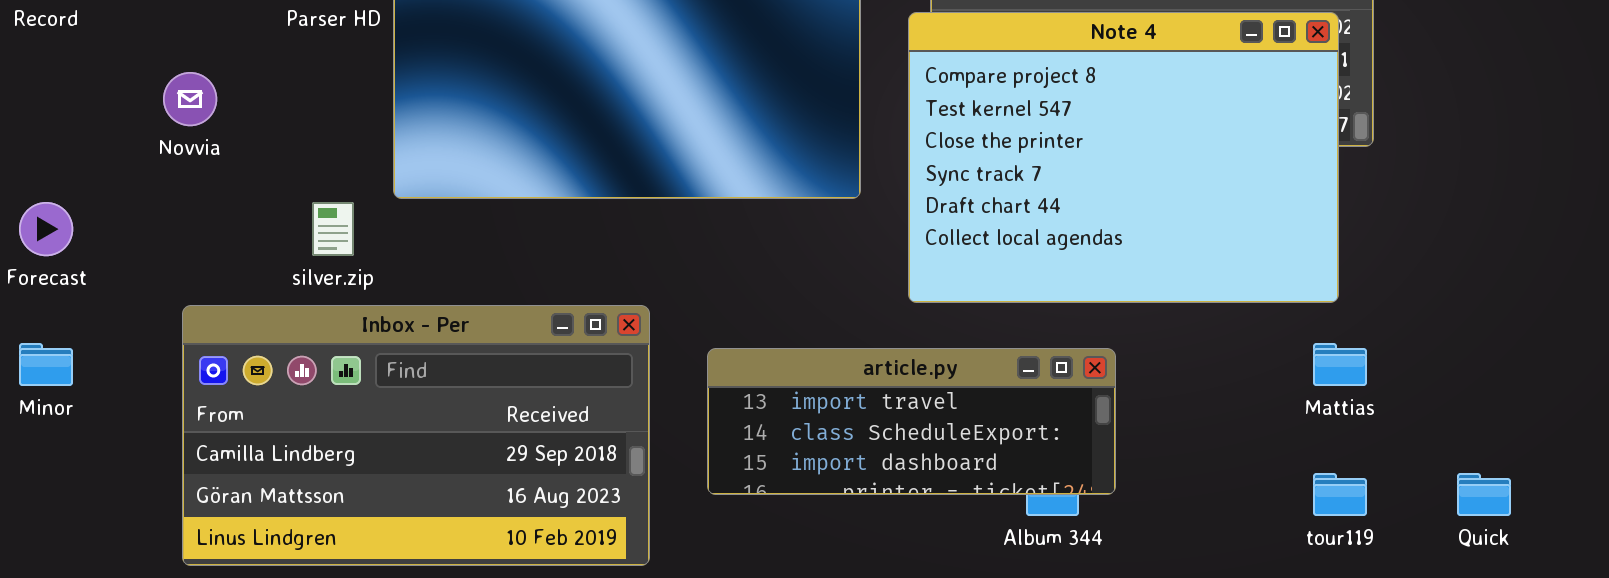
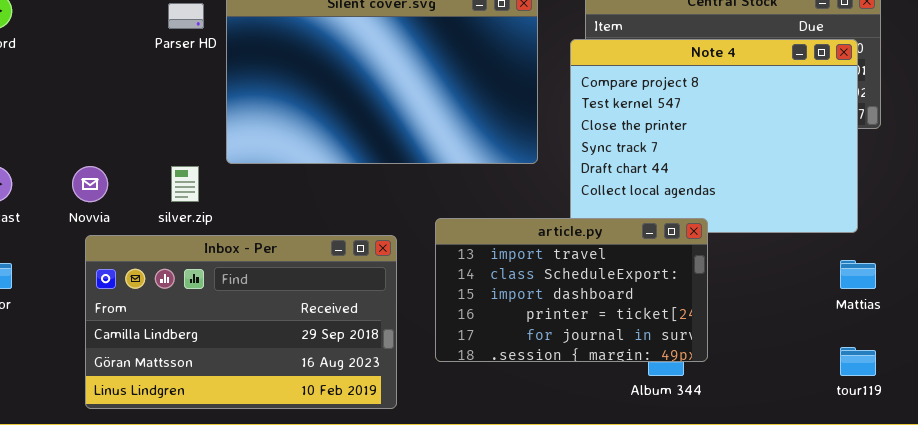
Novvia: [163,72,217,126] -> [72,166,108,202], moved
article.py: [707,348,1116,495] -> [435,218,708,362], resized

